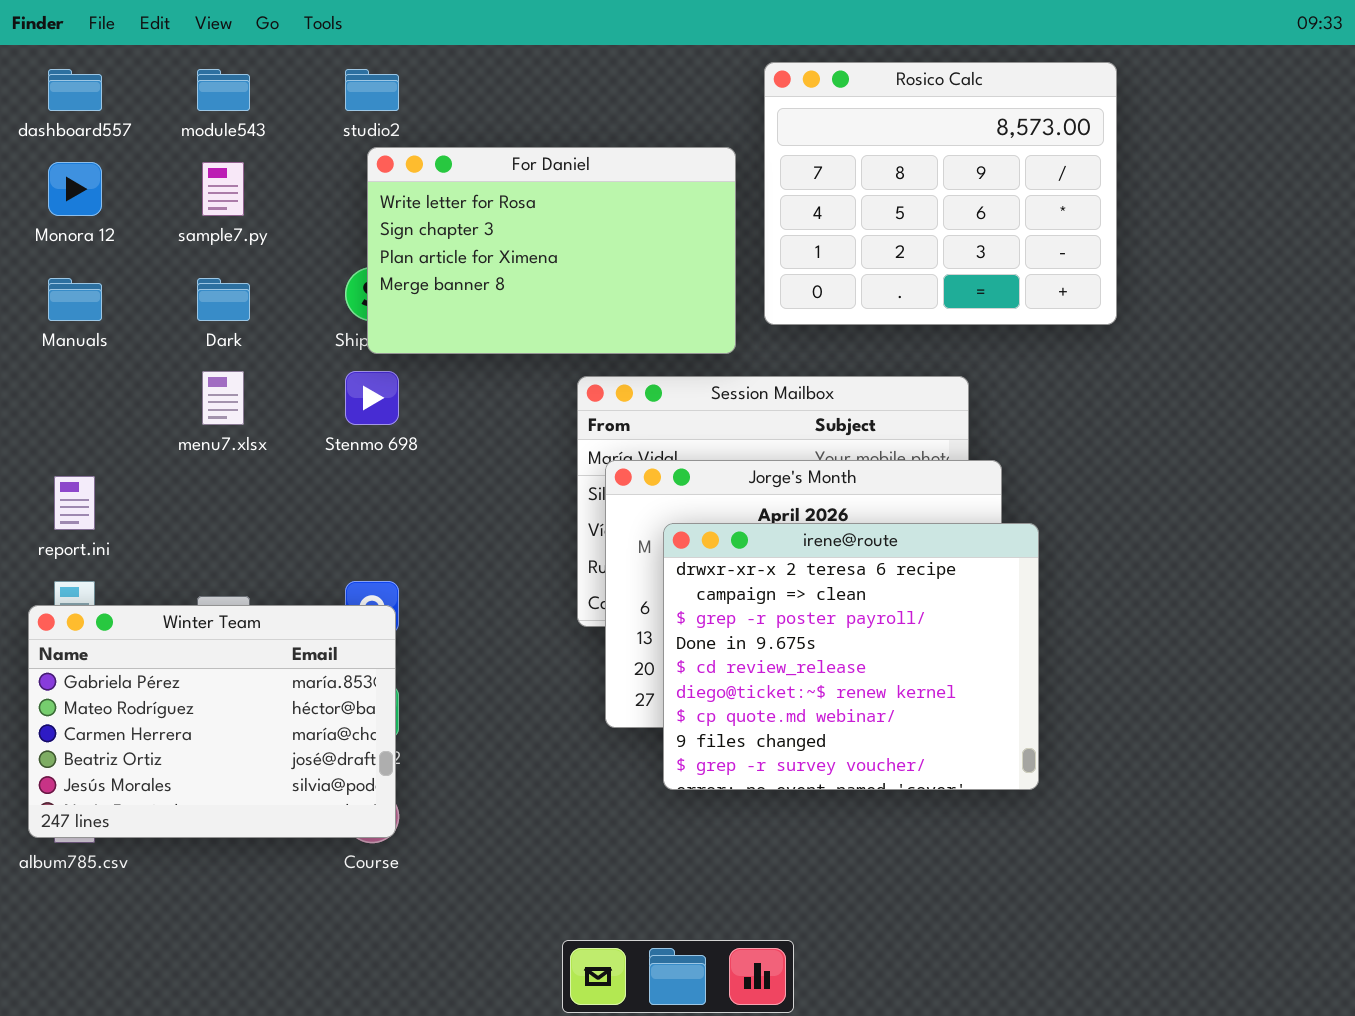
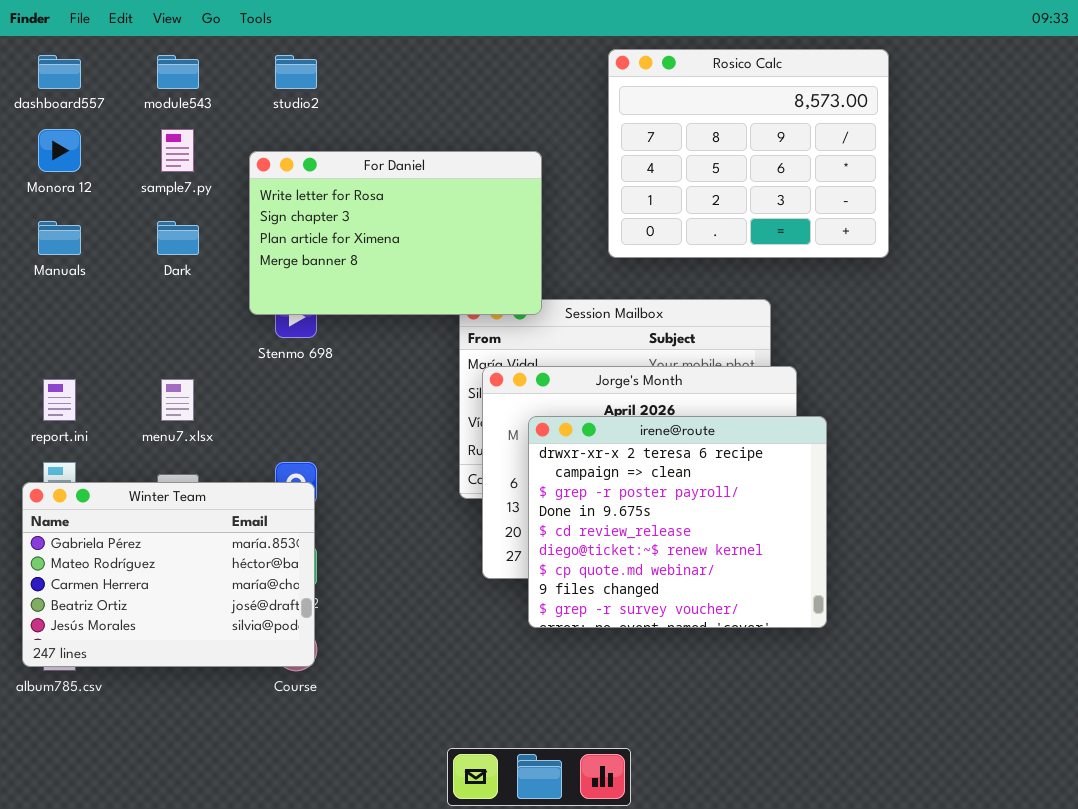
For Daniel: [367,147,736,354] -> [249,151,542,315], moved
menu7.xlsx: [202,371,244,425] -> [161,379,194,421], moved

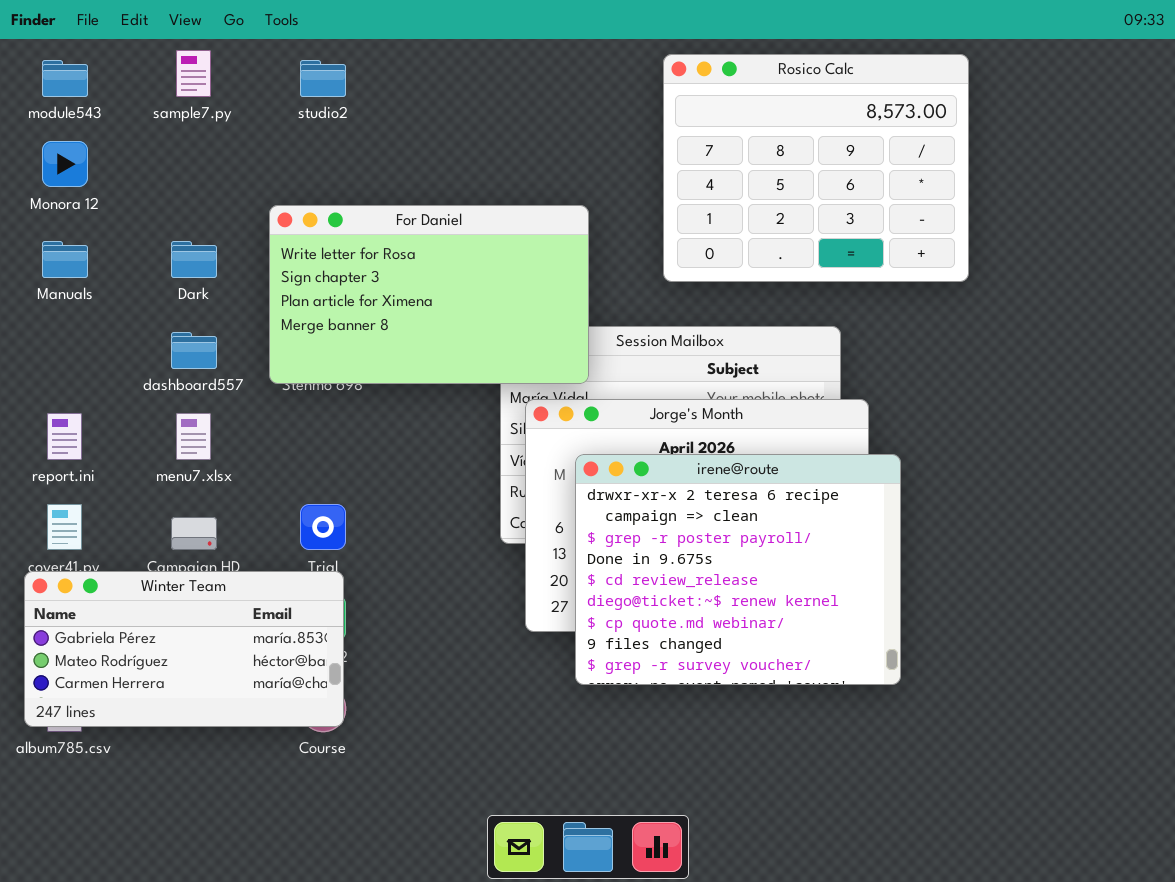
dashboard557: [38,55,81,89] -> [171,332,217,369], moved
module543: [157,55,199,89] -> [42,60,88,97], moved
sample7.py: [161,129,194,172] -> [176,50,211,97], moved
For Daniel: [249,151,542,315] -> [269,205,589,384], moved
Winter Team: [22,482,315,667] -> [24,571,344,727], resized

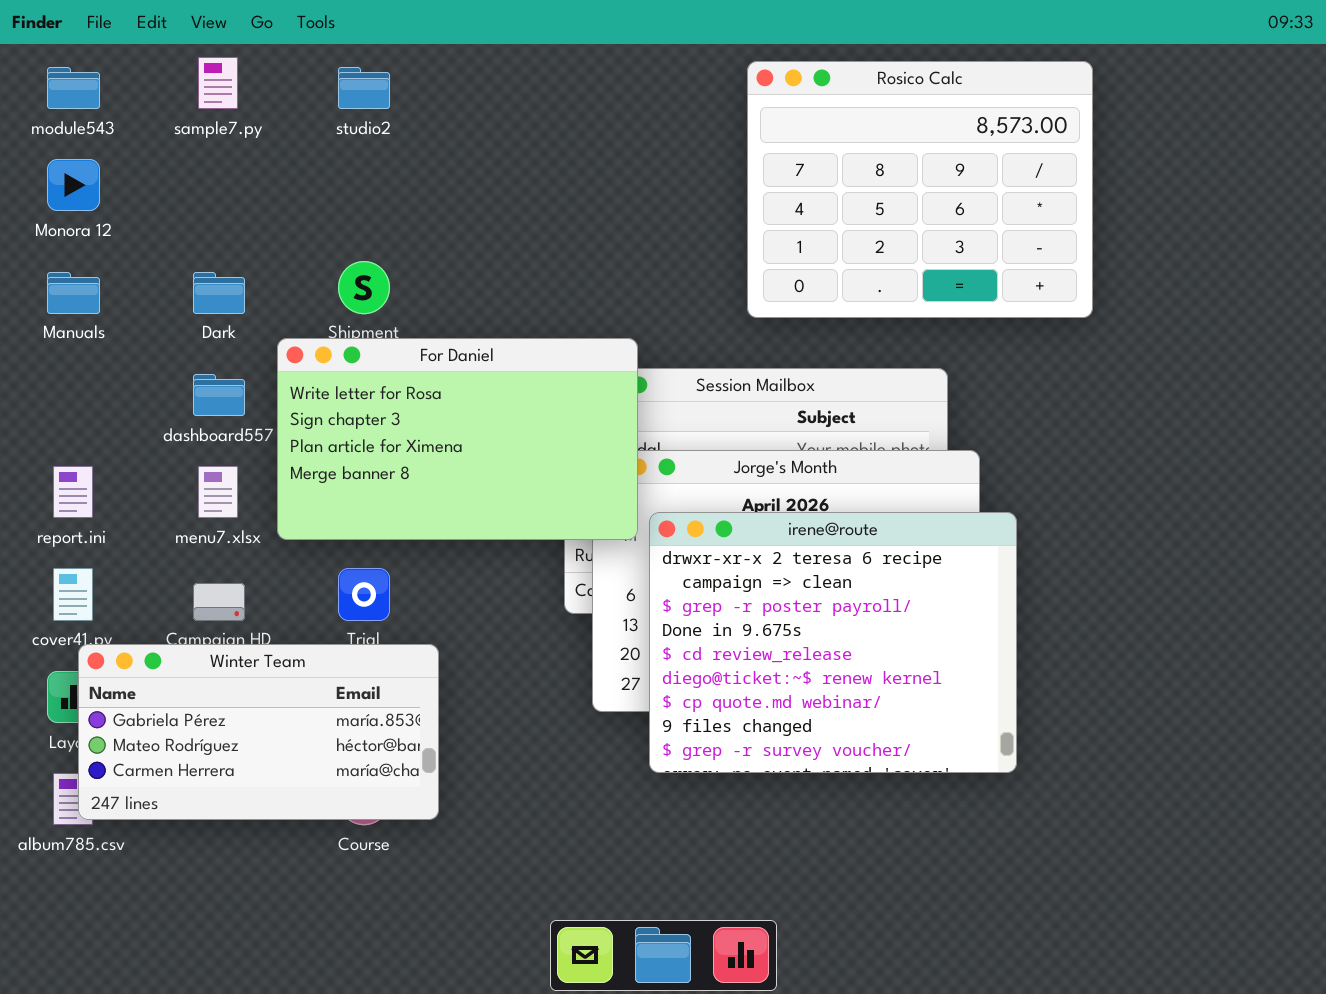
For Daniel: [269,205,589,384] -> [277,338,638,540], moved
Winter Team: [24,571,344,727] -> [78,644,439,820], moved

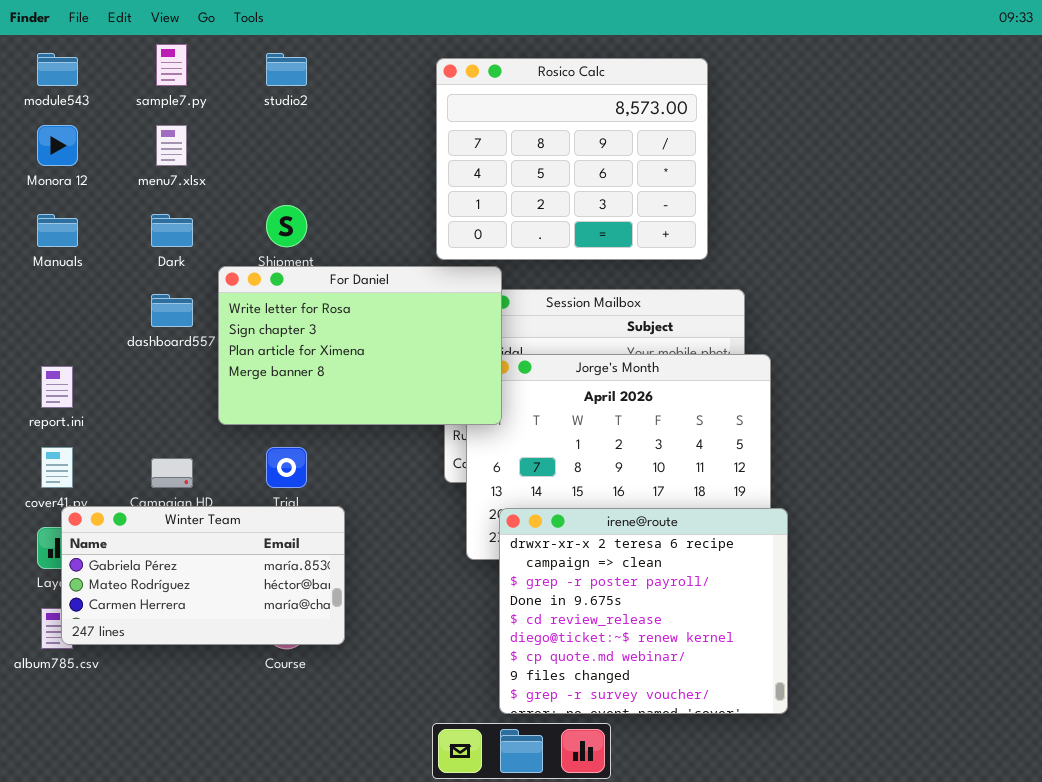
Rosico Calc: [747,61,1093,318] -> [436,58,708,260], moved
menu7.xlsx: [198,466,238,518] -> [156,125,187,166], moved
irene@route: [649,512,1017,773] -> [499,508,788,714], moved

